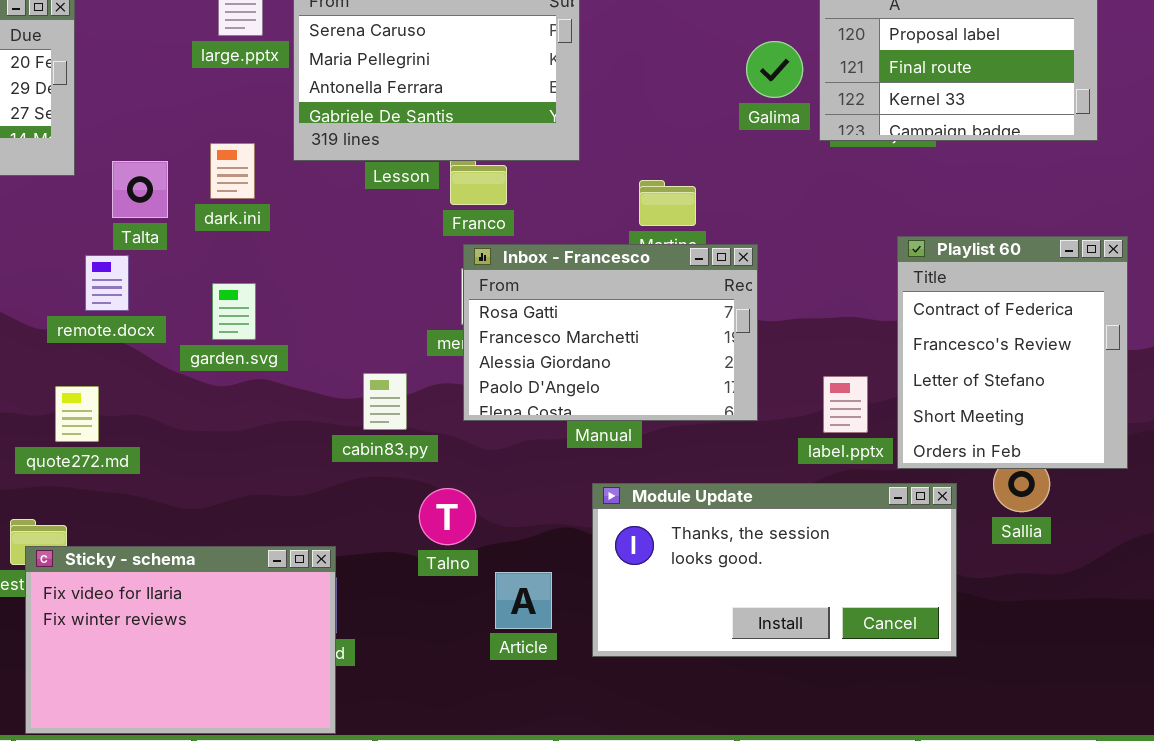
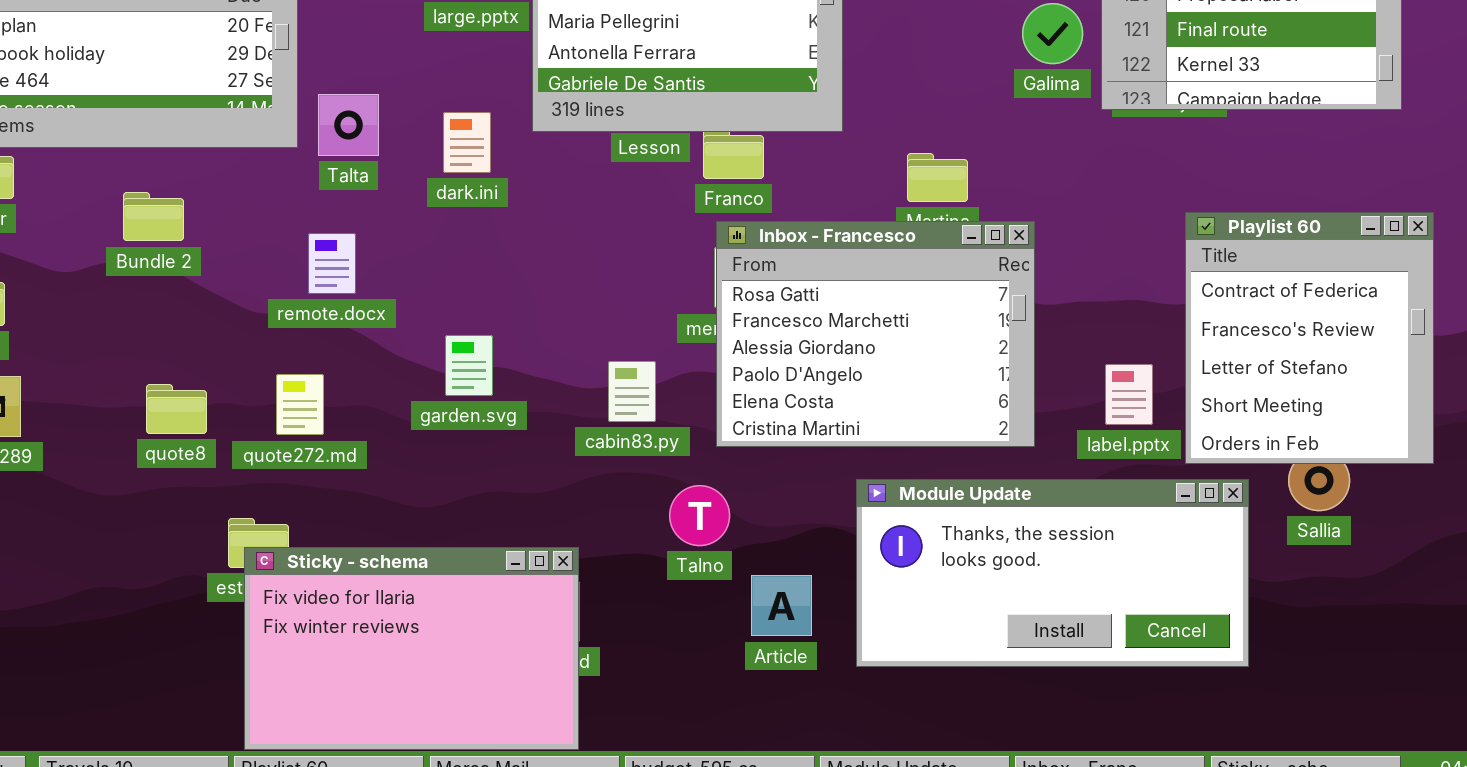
Talta: [112,161,168,218] -> [318,94,379,156], moved
Inbox - Francesco: [463,244,758,421] -> [716,221,1035,447], resized
garden.svg: [212,283,256,340] -> [445,335,493,396], moved

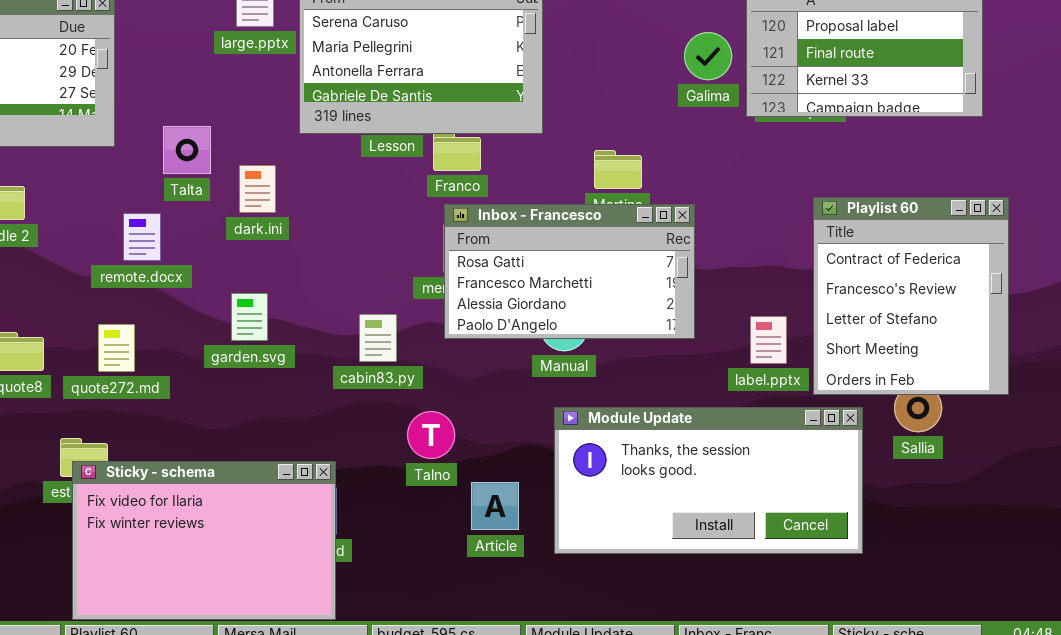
Talta: [318,94,379,156] -> [163,126,211,174], moved
dark.ini: [443,112,491,173] -> [239,165,276,213], moved
Inbox - Francesco: [716,221,1035,447] -> [444,204,695,339], resized

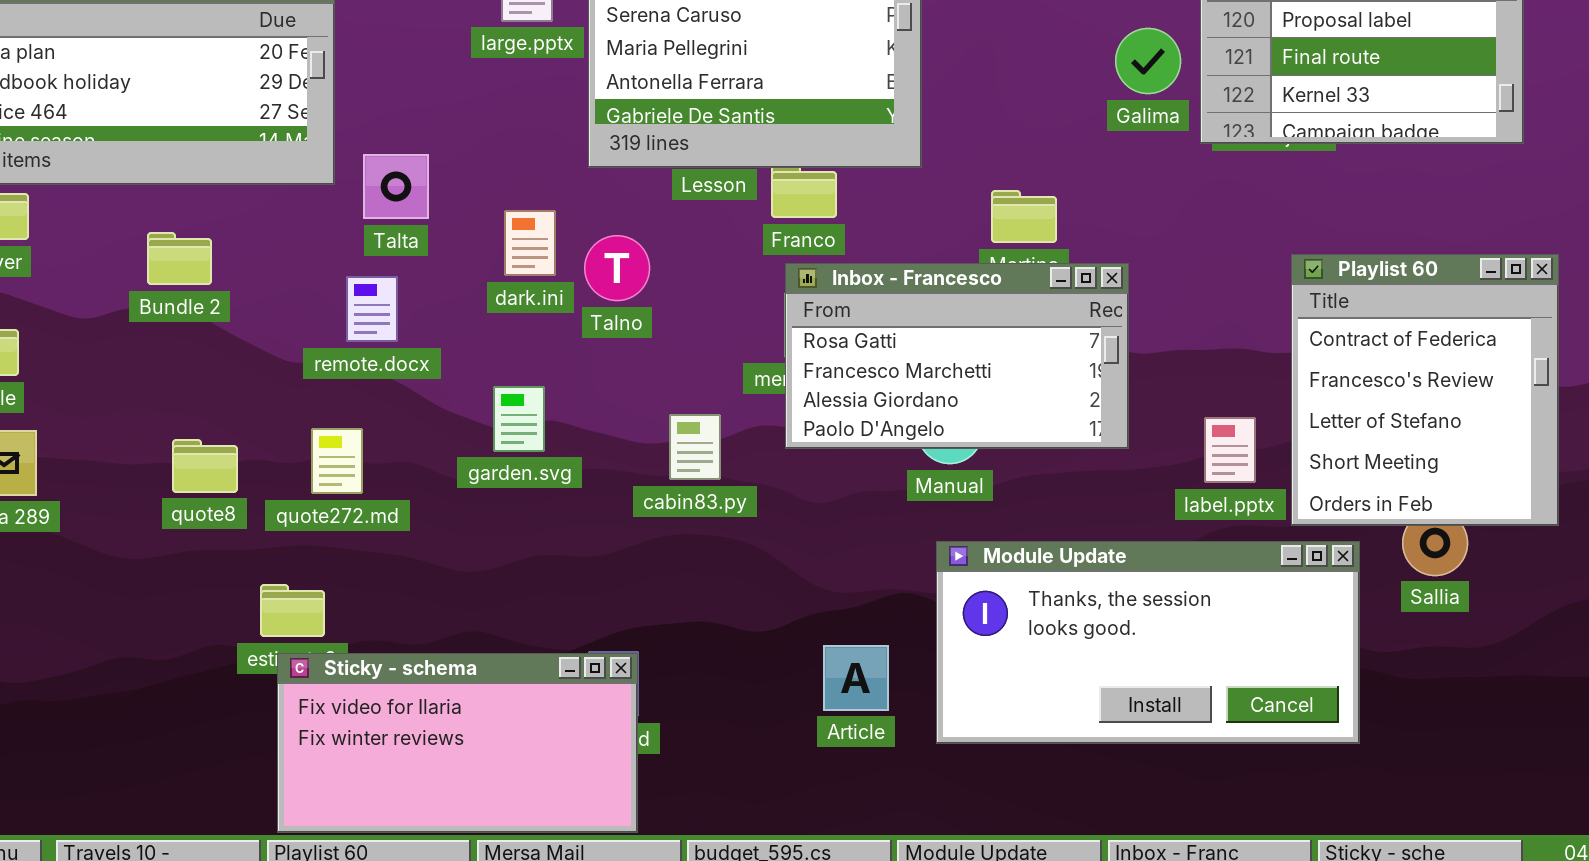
Talta: [163,126,211,174] -> [363,154,429,219], moved
Talno: [407,411,455,459] -> [584,235,650,301], moved
Sticky - schema: [72,461,336,620] -> [277,653,638,833], resized

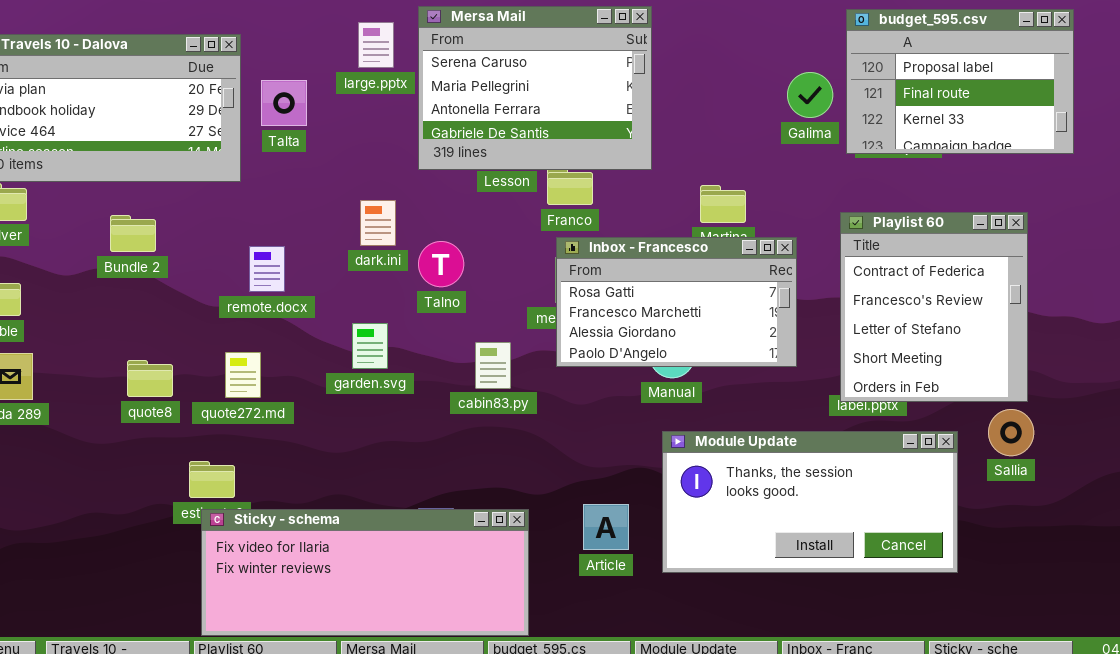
Talta: [363,154,429,219] -> [261,80,307,126], moved
Talno: [584,235,650,301] -> [418,241,464,287], moved
Playlist 60: [1291,254,1559,526] -> [840,212,1028,402], moved
Sticky - schema: [277,653,638,833] -> [201,509,529,636], resized

